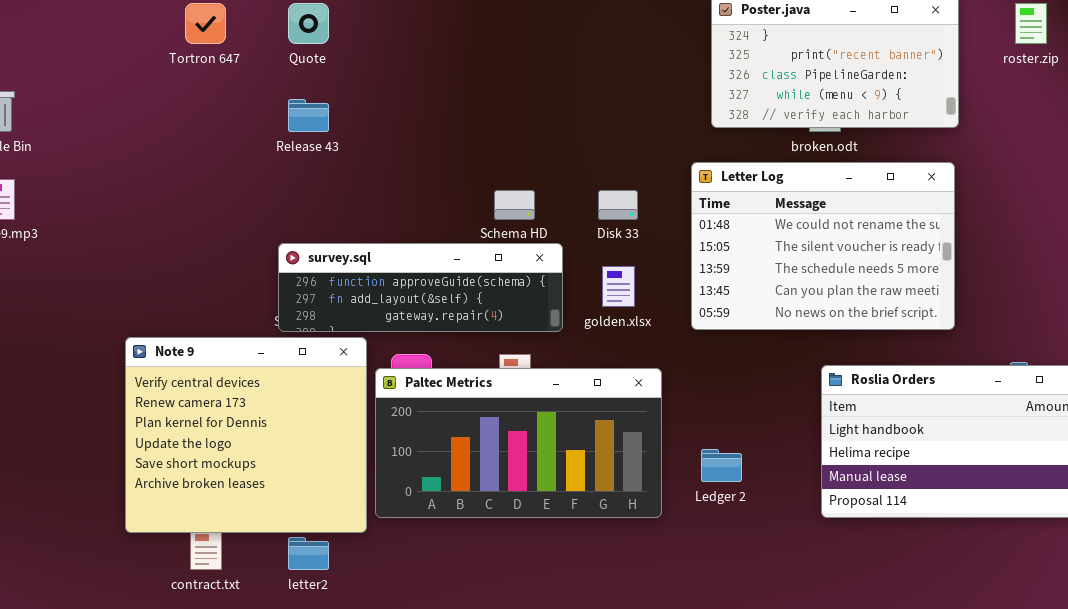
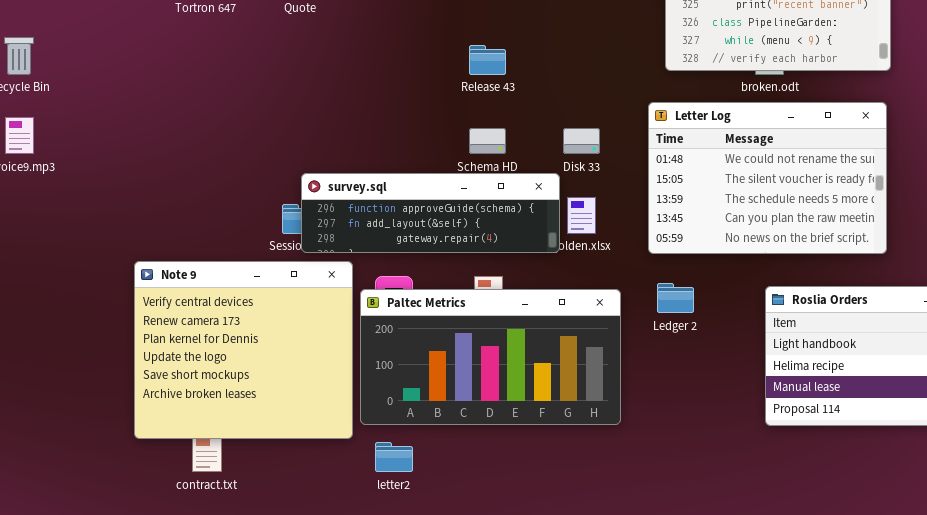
Release 43: [288,99,329,132] -> [469,45,506,75], moved
survey.sql: [278,243,563,332] -> [301,173,560,253], moved
Ledger 2: [701,449,742,482] -> [657,283,694,313], moved
letter2: [288,537,329,570] -> [375,442,413,472], moved

